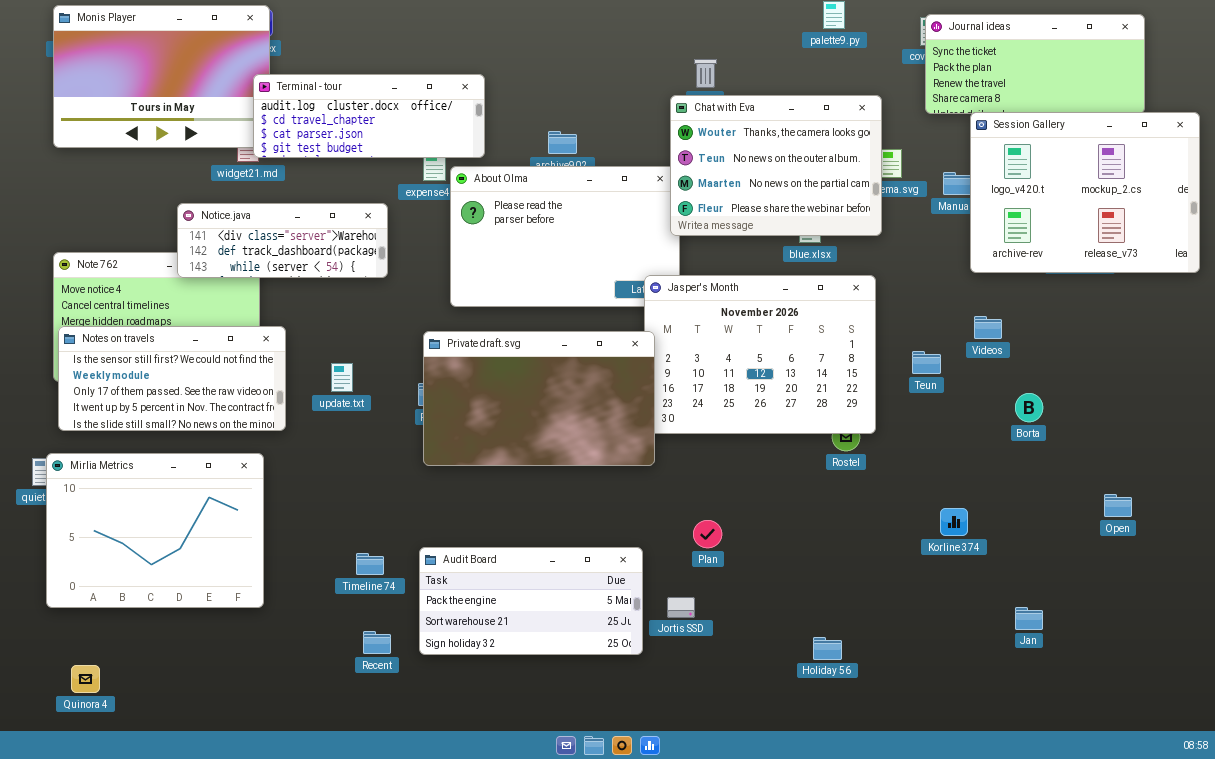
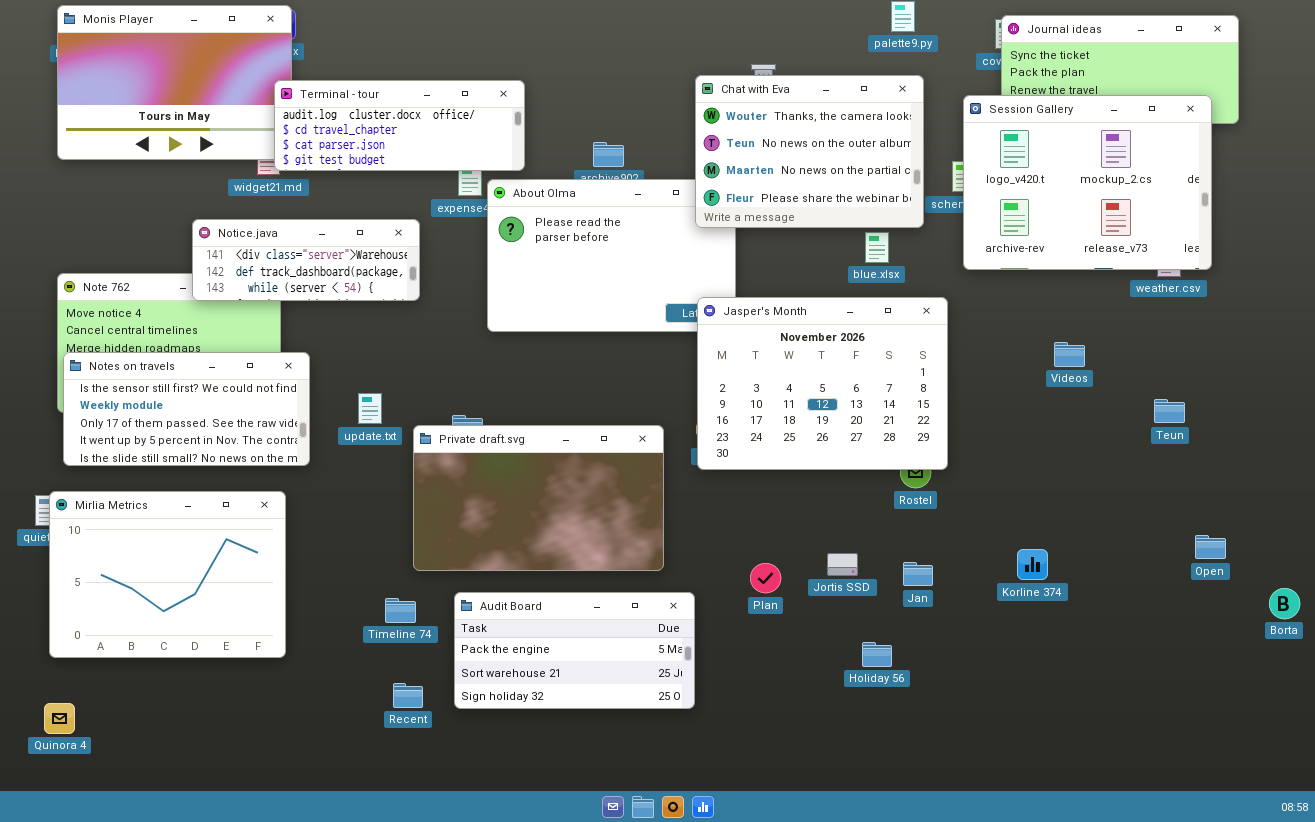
Chat with Eva: [670,95,882,236] -> [695,75,924,228], moved
Session Gallery: [970,112,1200,273] -> [963,95,1212,270], moved
Private draft.svg: [423,331,655,466] -> [413,425,664,571], moved
Teun: [912,351,941,374] -> [1154,399,1185,423], moved
Borta: [1015,393,1043,422] -> [1269,588,1300,619], moved
Jortis SSD: [667,597,695,618] -> [827,553,858,576], moved
Jan: [1015,607,1043,630] -> [903,562,933,586], moved
Holiday 56: [813,637,842,660] -> [862,642,892,667], moved
Quinora 4: [71,665,100,693] -> [44,703,75,734], moved

